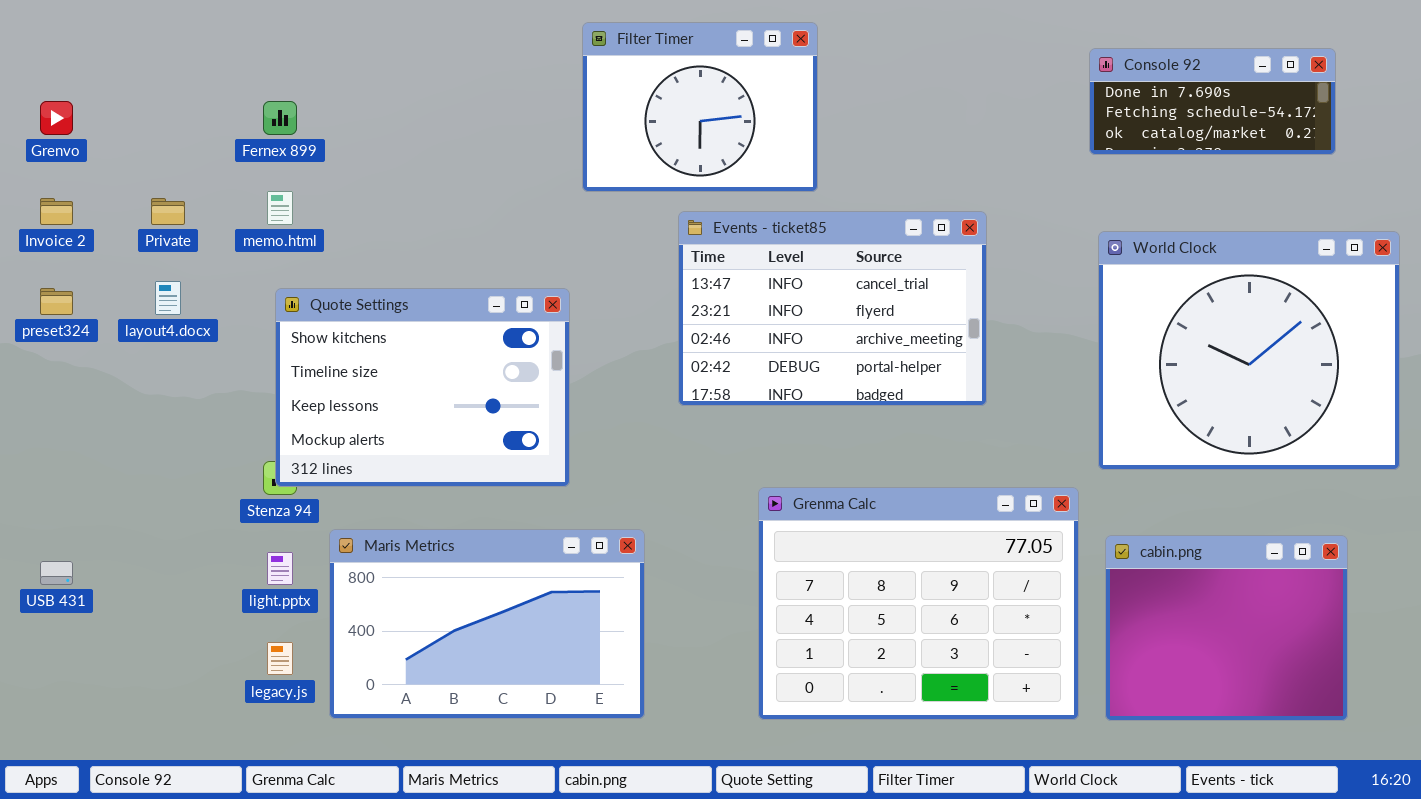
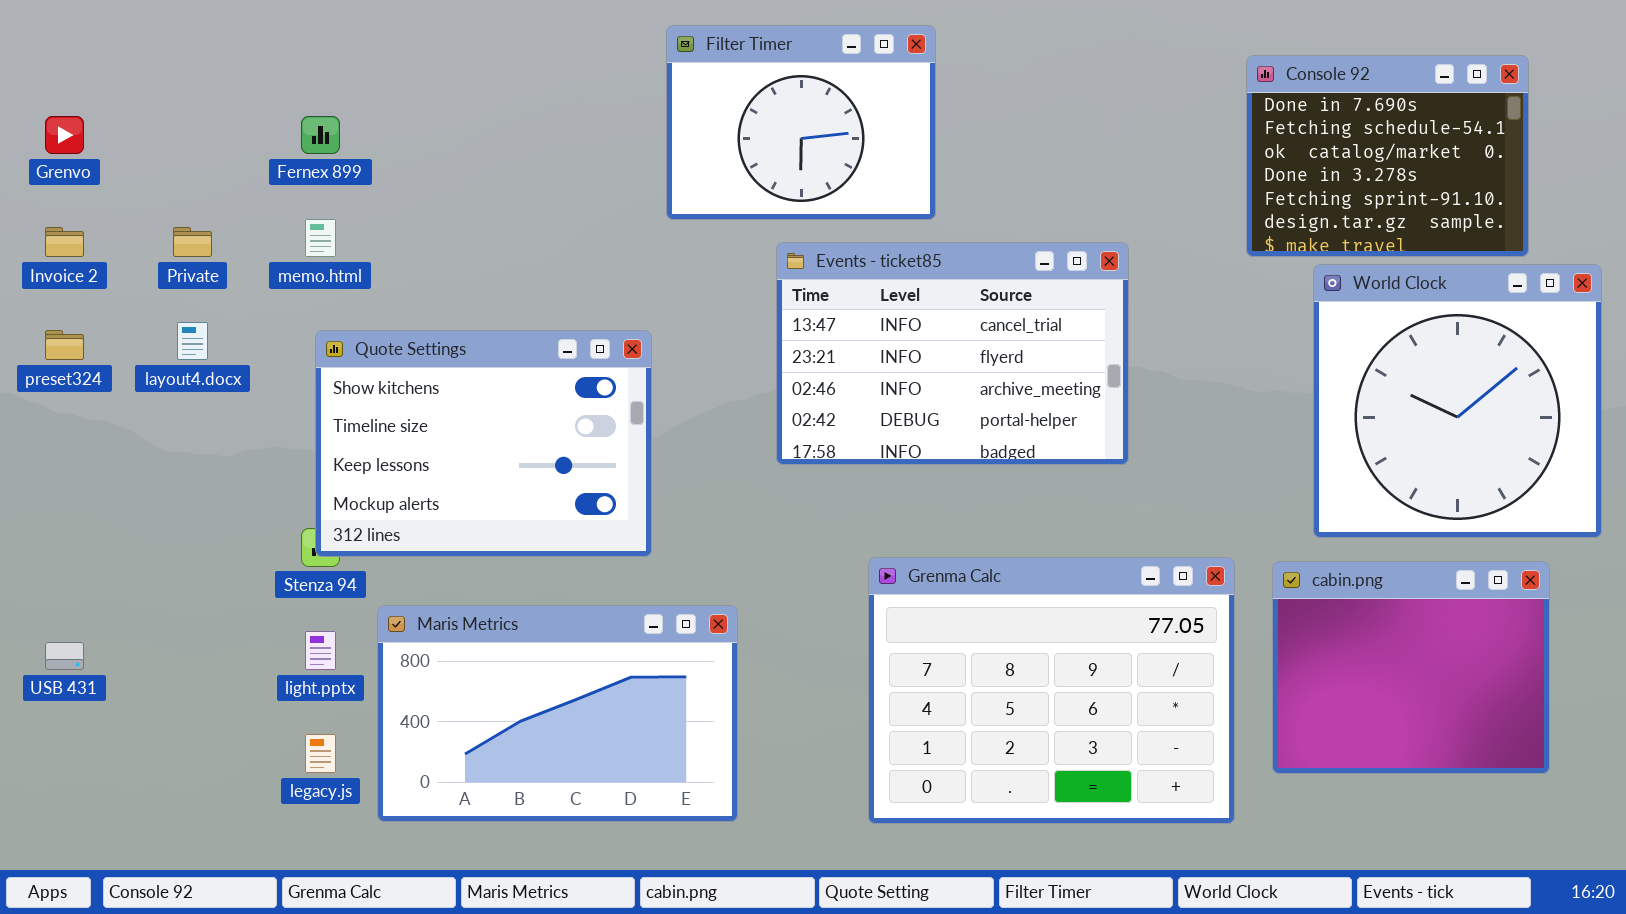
Console 92: [1089,48,1336,155] -> [1246,55,1529,257], resized
World Clock: [1098,231,1400,470] -> [1313,264,1602,538], resized
cabin.png: [1105,535,1348,721] -> [1272,561,1550,774], moved

